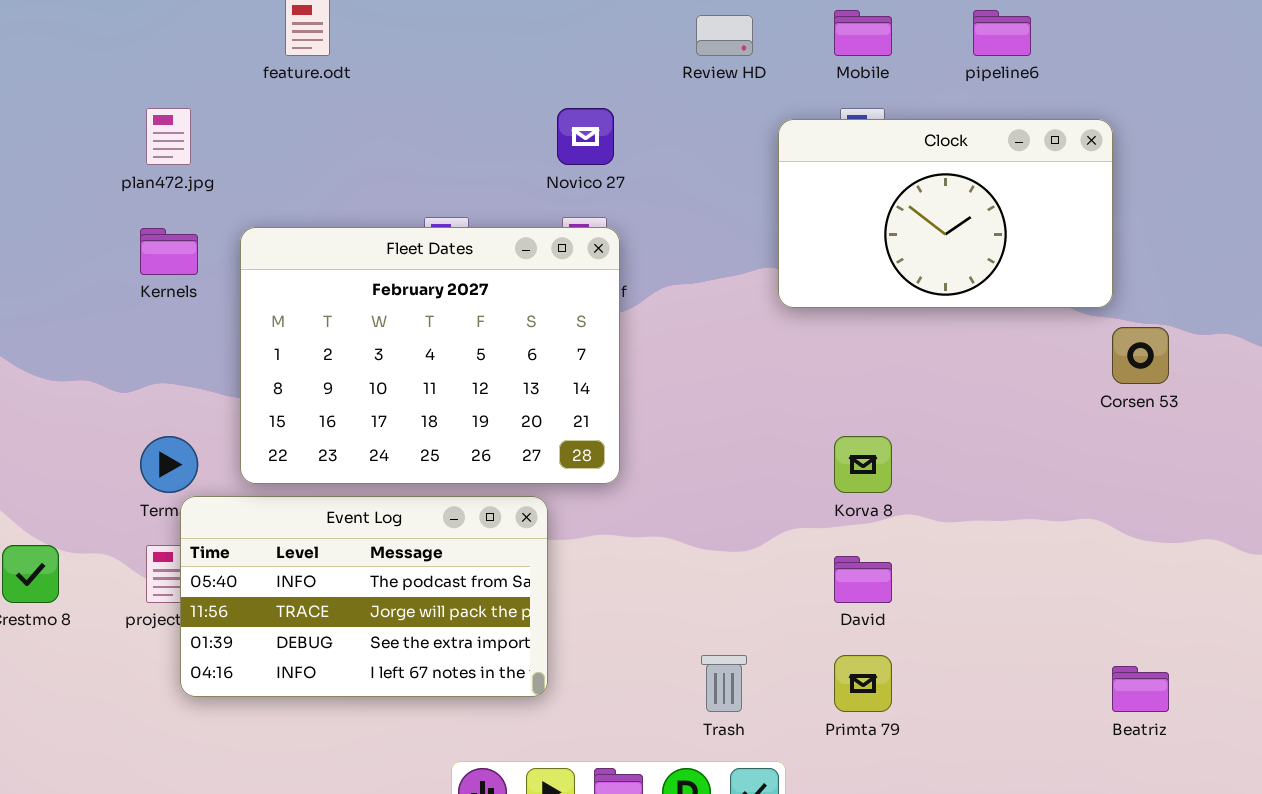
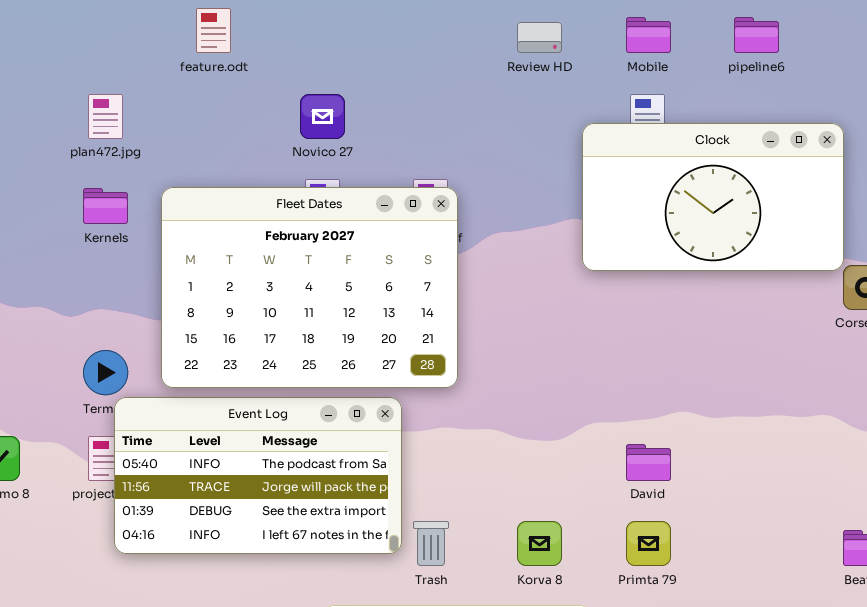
Novico 27: [557,108,614,165] -> [300,94,345,139], moved
Clock: [778,119,1113,308] -> [582,123,844,271], moved
Korva 8: [834,436,892,493] -> [517,521,562,566], moved
Trash: [701,655,747,712] -> [413,521,449,566], moved

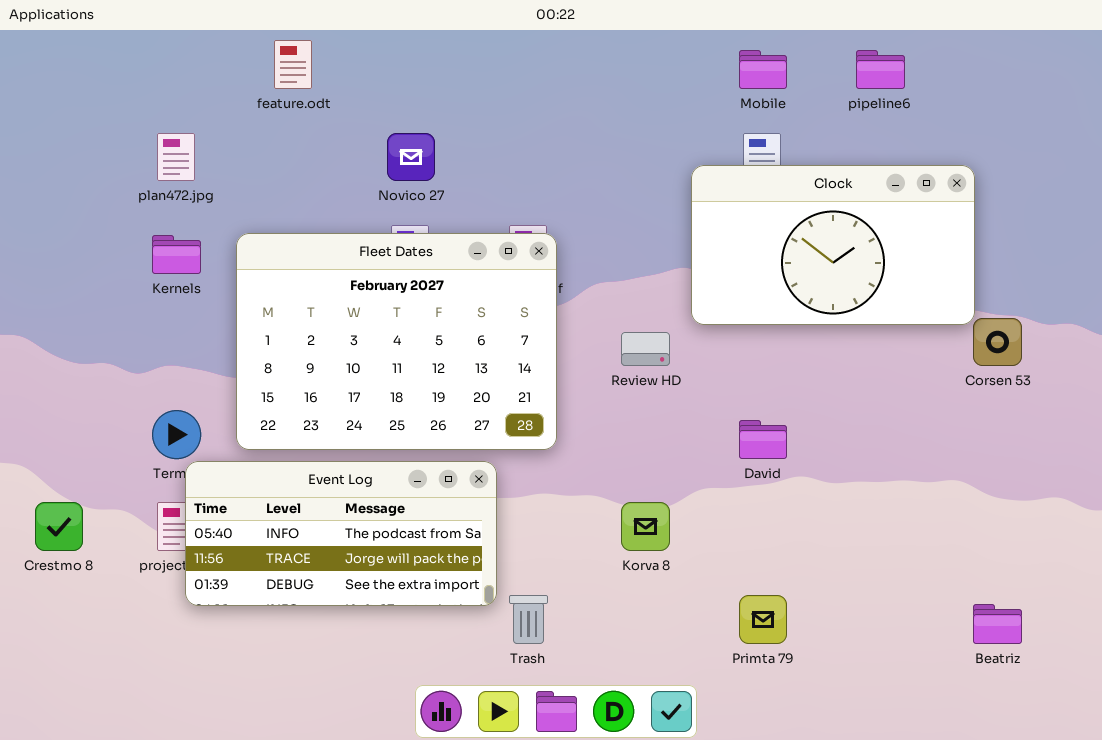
Review HD: [517,22,562,53] -> [621,332,670,366], moved
Event Log: [114,397,402,554] -> [185,461,497,606], resized
David: [626,444,671,481] -> [739,420,787,459], moved
Korva 8: [517,521,562,566] -> [621,502,670,551], moved

